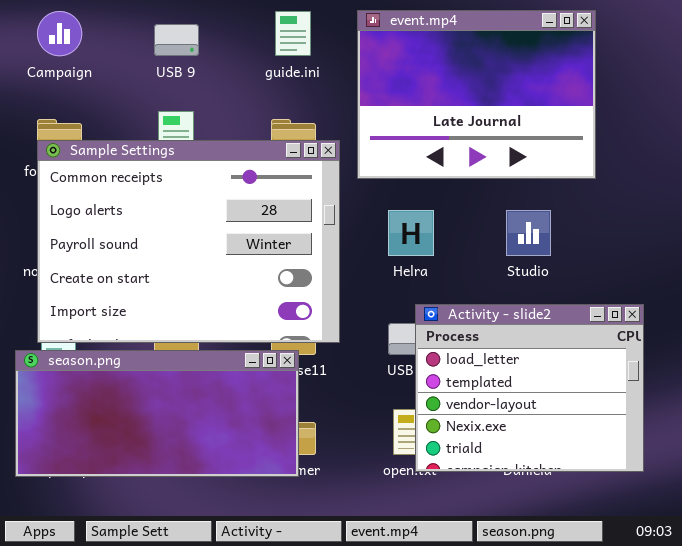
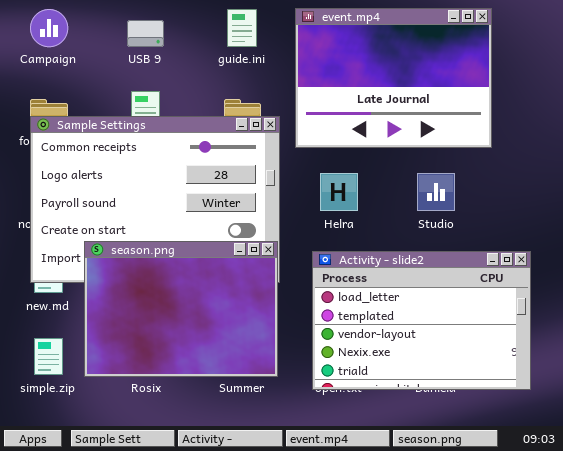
Activity - slide2: [415,304,644,472] -> [312,251,531,390], resized
season.png: [15,350,299,477] -> [84,241,278,377], moved, resized

